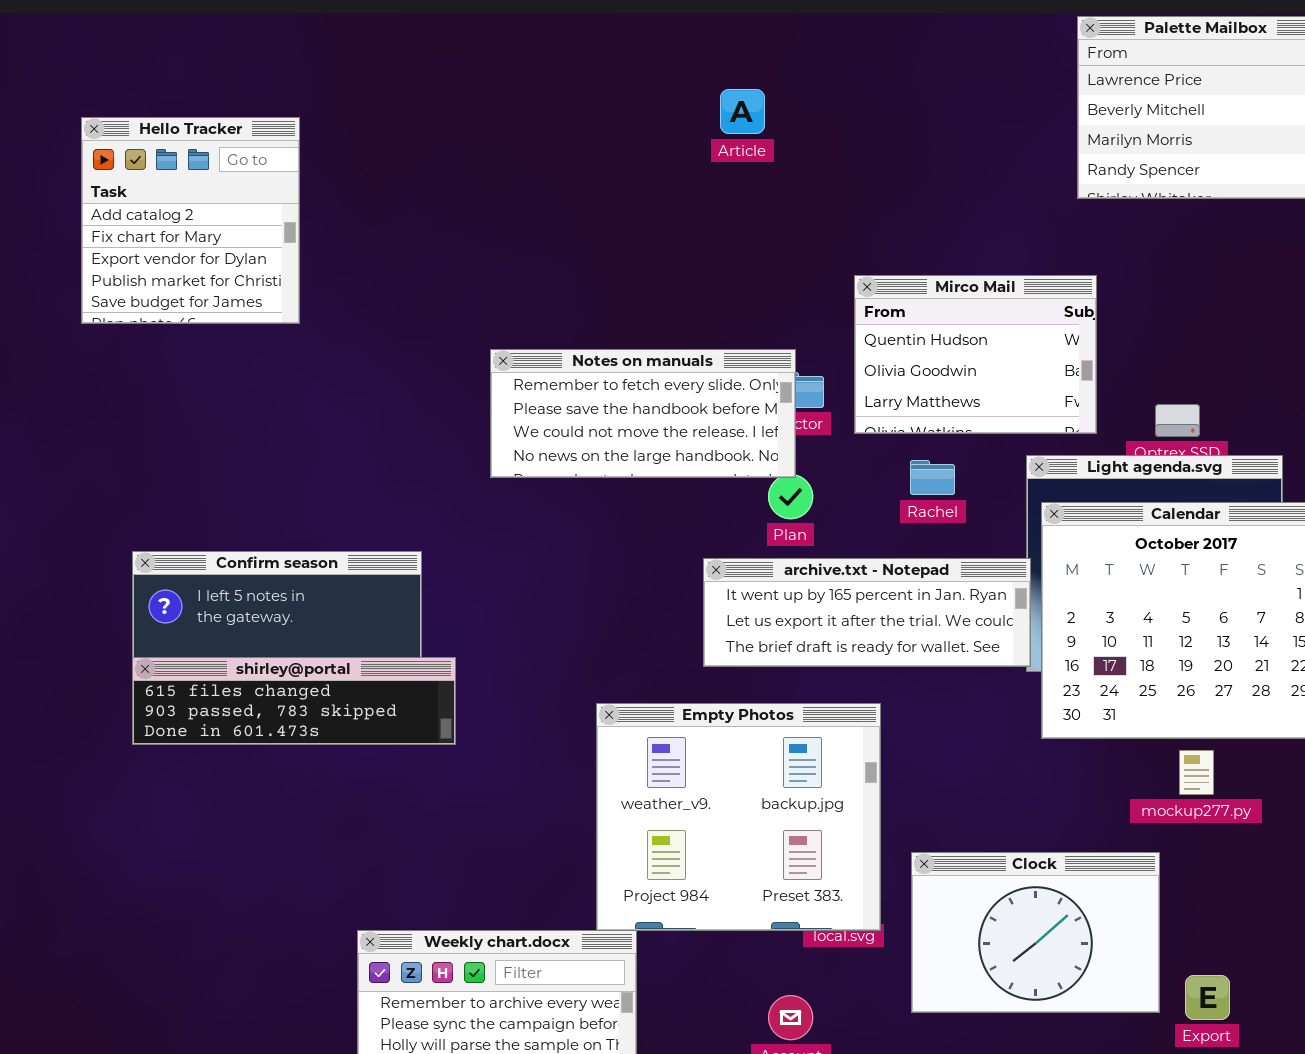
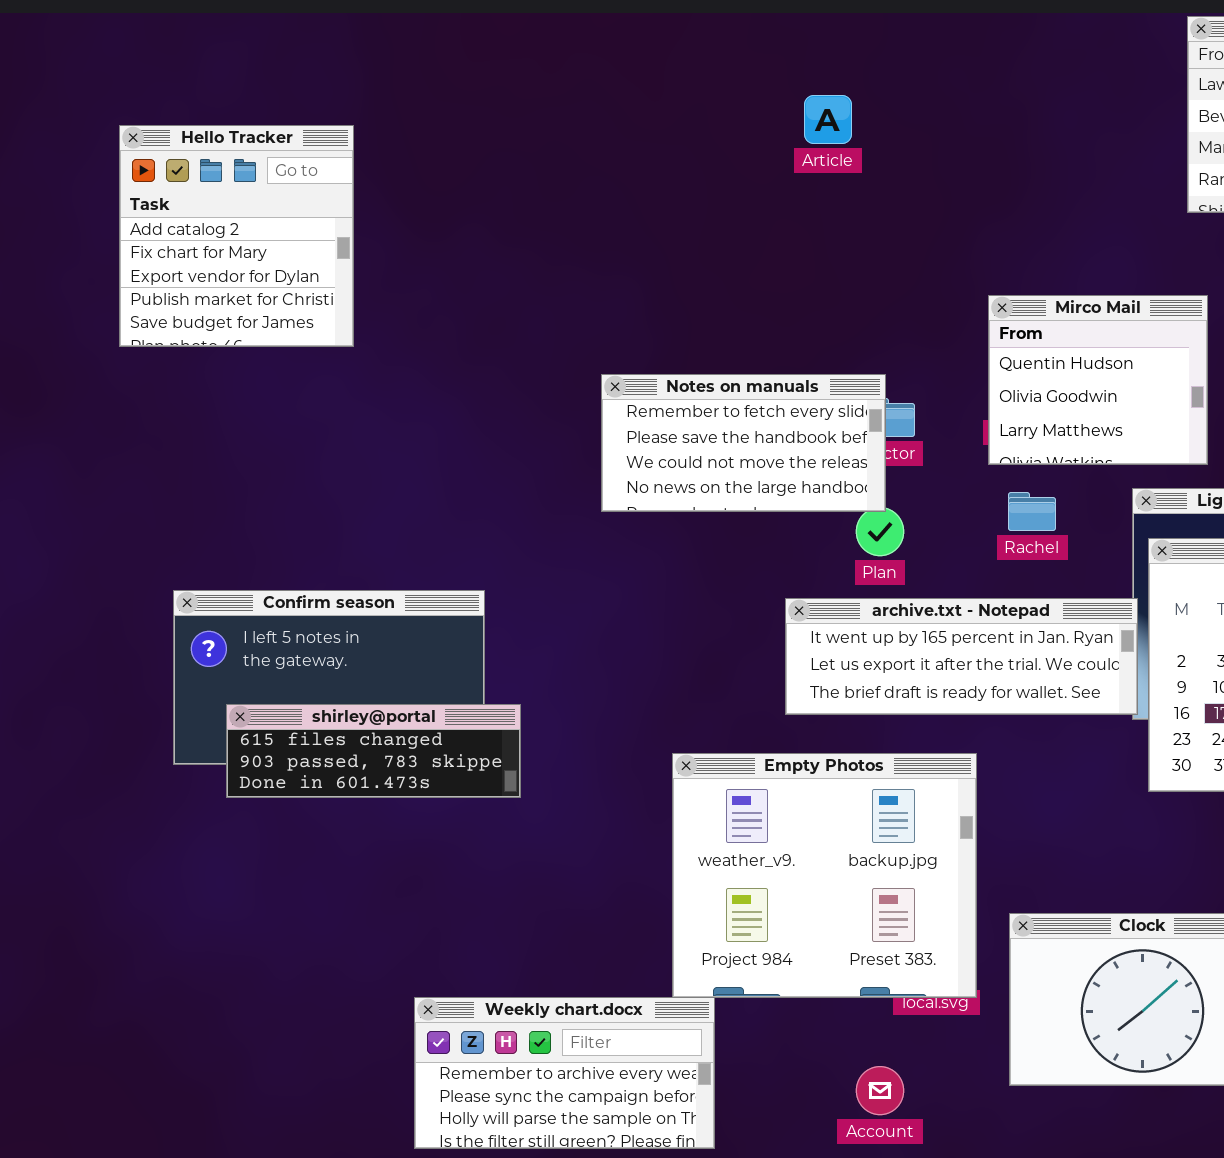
Mirco Mail: [854,275,1097,434] -> [988,295,1208,465], resized
Notes on manuals: [490,349,796,478] -> [601,374,886,512], resized
shirley@portal: [132,657,456,745] -> [226,704,521,798], resized

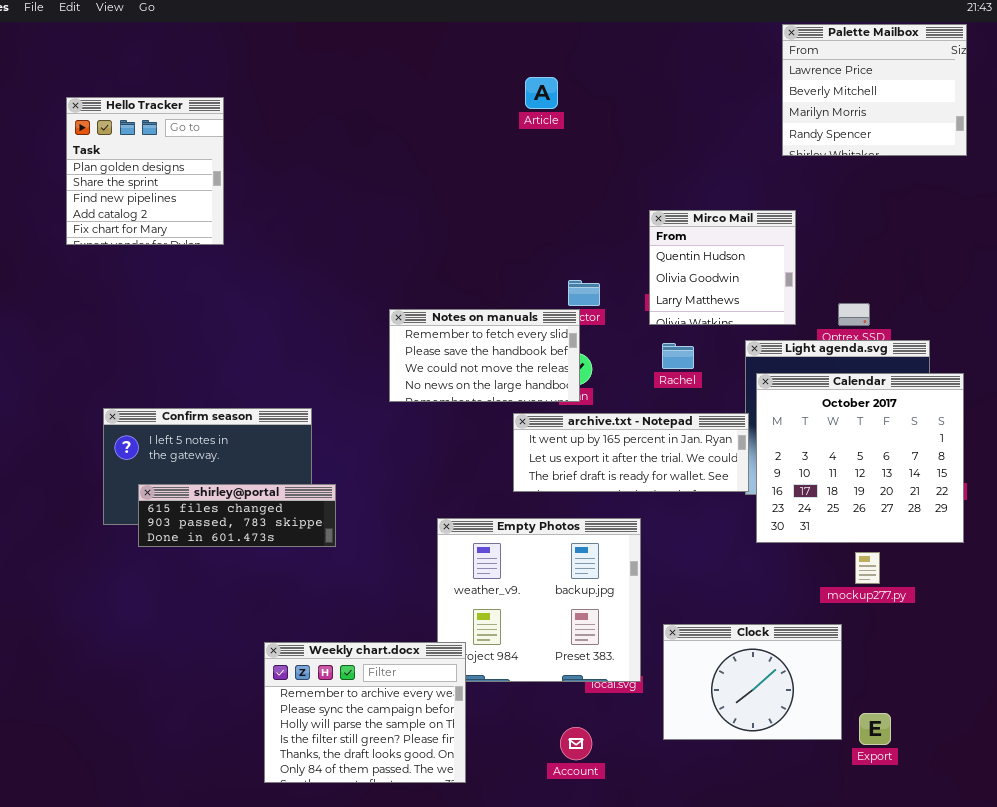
Hello Tracker: [119,125,354,347] -> [66,97,224,245], scrolled up 3 rows
Notes on manuals: [601,374,886,512] -> [389,309,580,402], moved
Weekly chart.docx: [414,997,715,1149] -> [264,642,466,783], resized

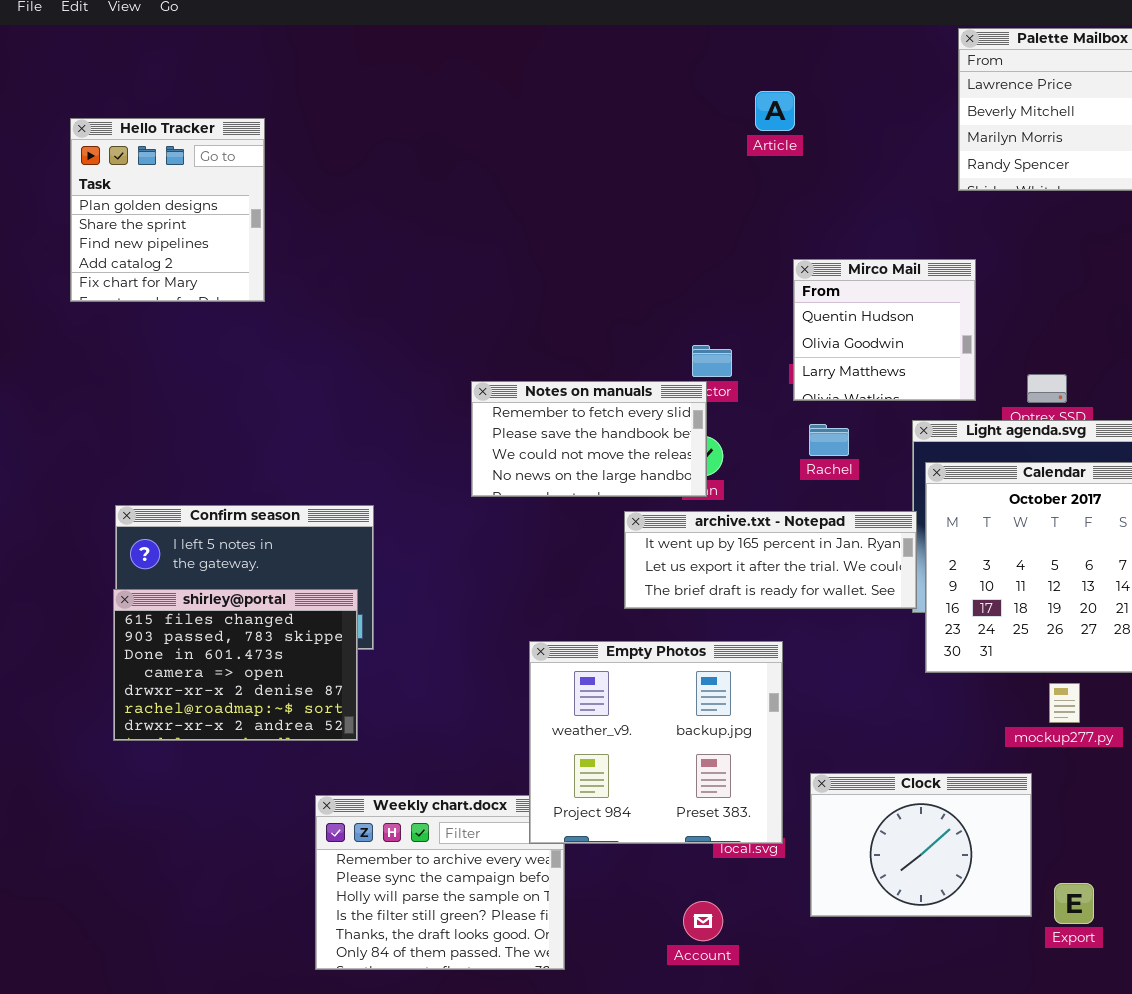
Article: [525,77,558,109] -> [755,91,795,131], moved
shirley@portal: [138,484,336,547] -> [113,589,358,741], moved, resized
Empty Photos: [437,518,641,682] -> [529,641,783,844], raised

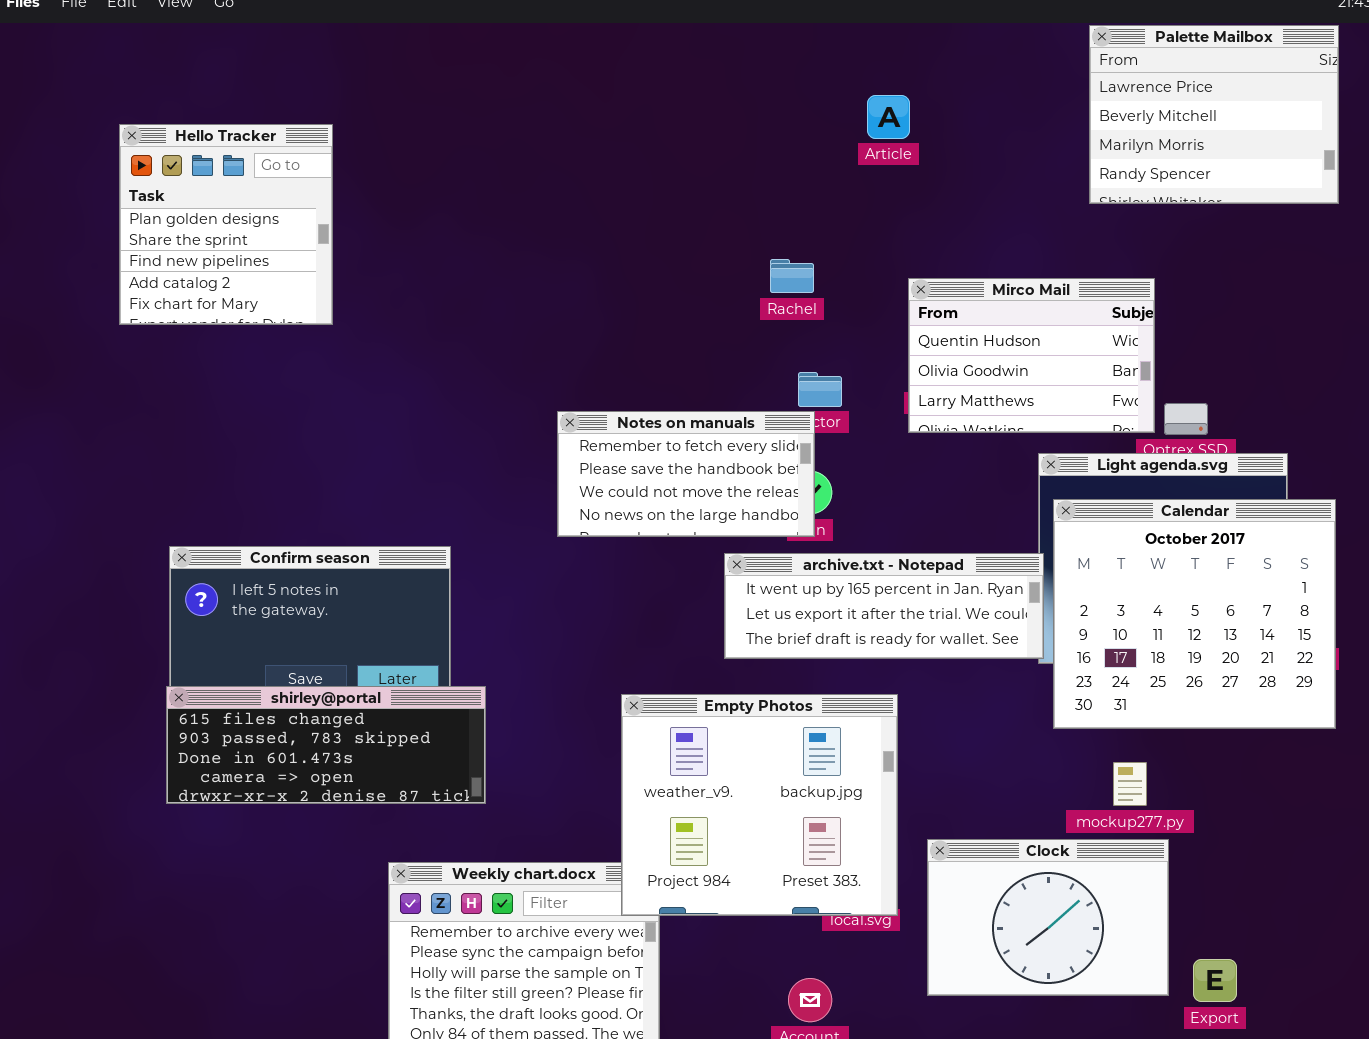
Mirco Mail: [793,259,976,401] -> [908,278,1155,433], resized
Rachel: [809,424,849,456] -> [770,259,814,293], moved
shirley@portal: [113,589,358,741] -> [166,686,486,804], resized
mockup277.py: [1049,683,1080,723] -> [1113,762,1147,806], moved

